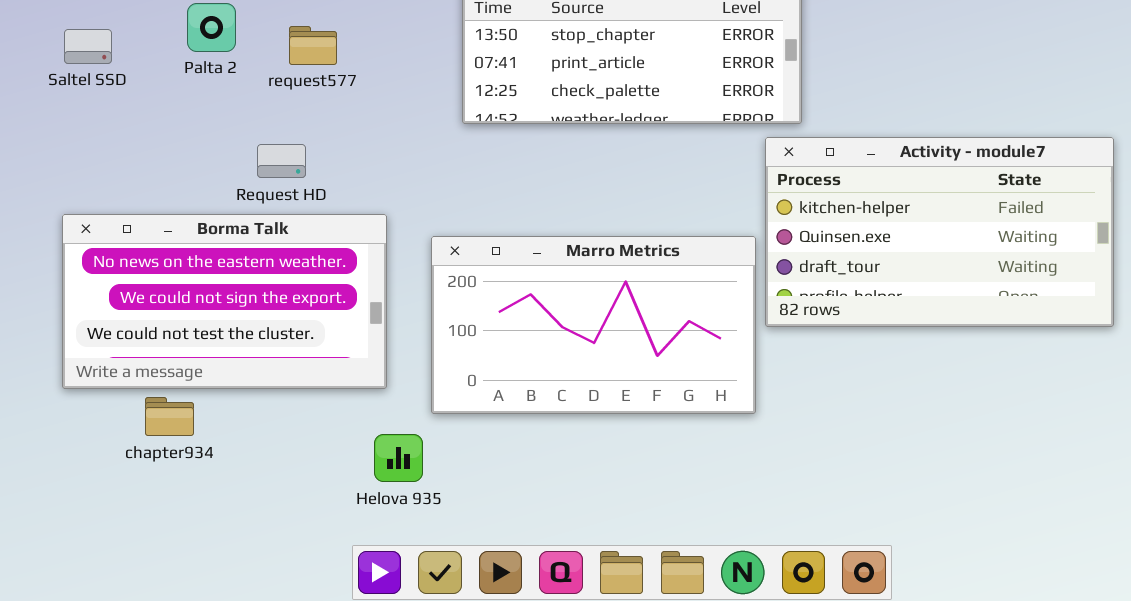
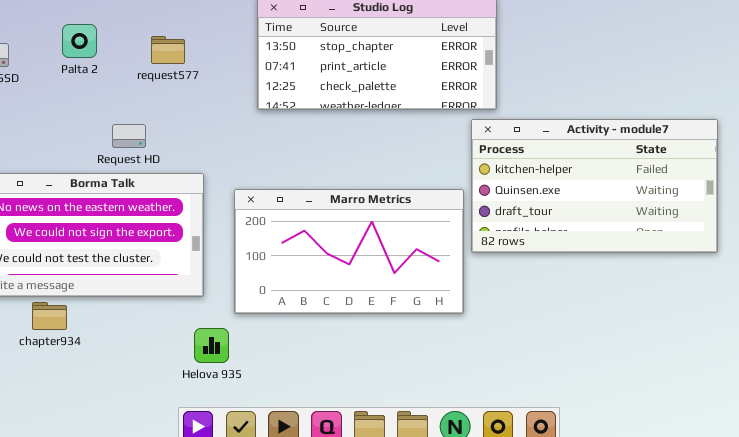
request577: [289,26,337,65] -> [151,36,185,64], moved

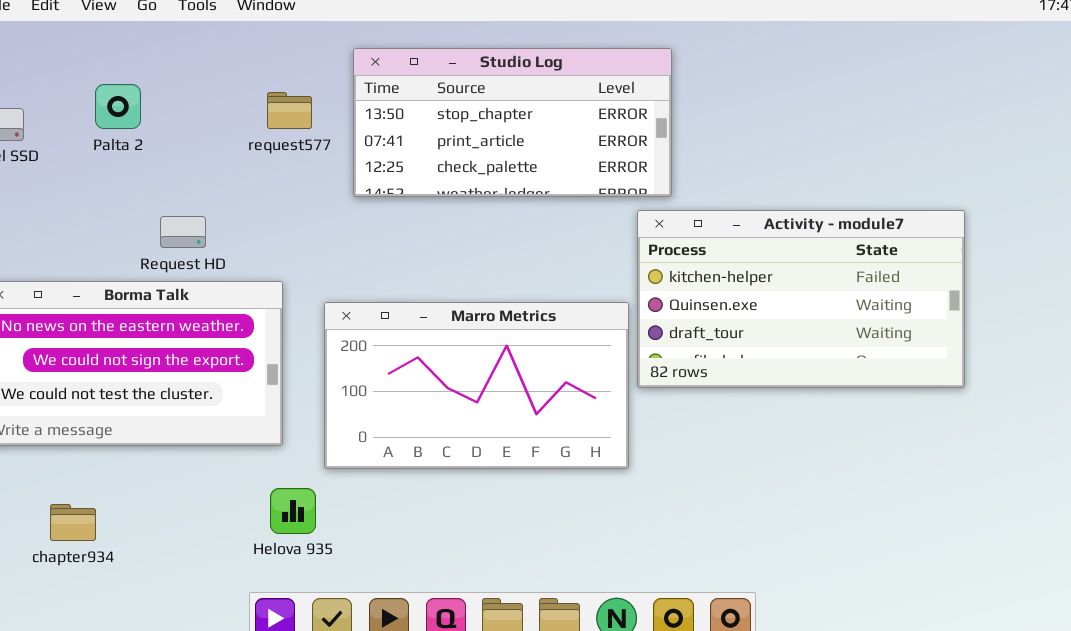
request577: [151,36,185,64] -> [267,92,312,129], moved
chapter934: [32,302,67,330] -> [50,504,96,541], moved

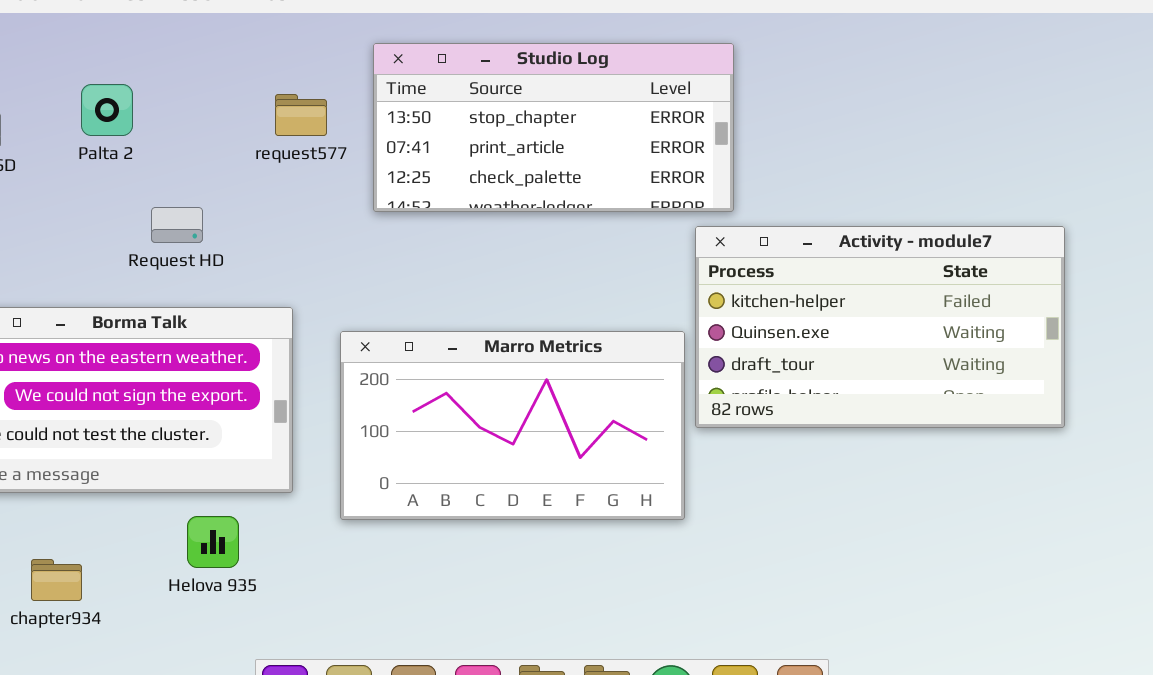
Request HD: [160,216,206,248] -> [151,207,203,243], moved
Helova 935: [270,488,316,534] -> [187,516,239,568], moved

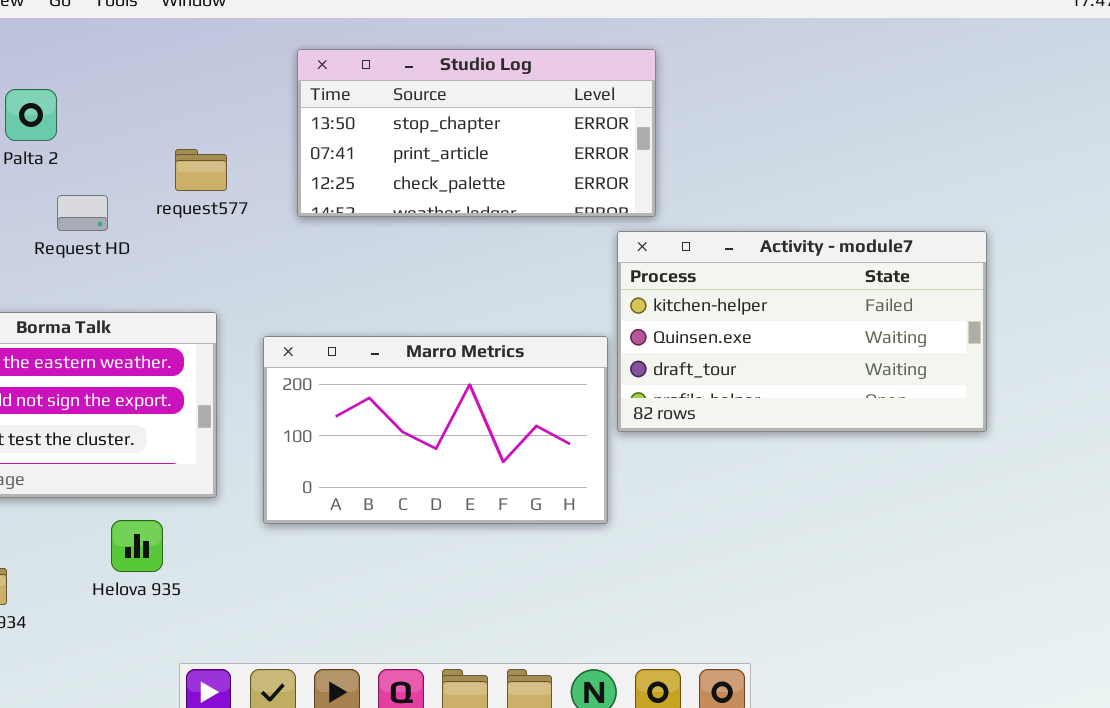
request577: [275,94,327,136] -> [175,149,227,191], moved
Request HD: [151,207,203,243] -> [57,195,108,231], moved

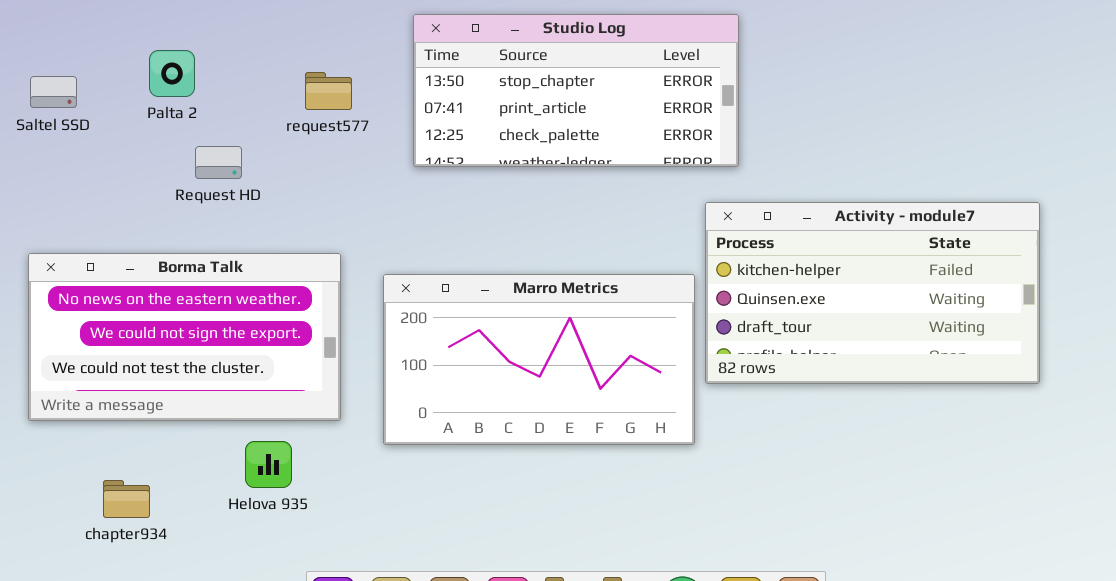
request577: [175,149,227,191] -> [305,72,352,110], moved
Activity - module7: [617,231,987,432] -> [705,202,1040,384], moved

